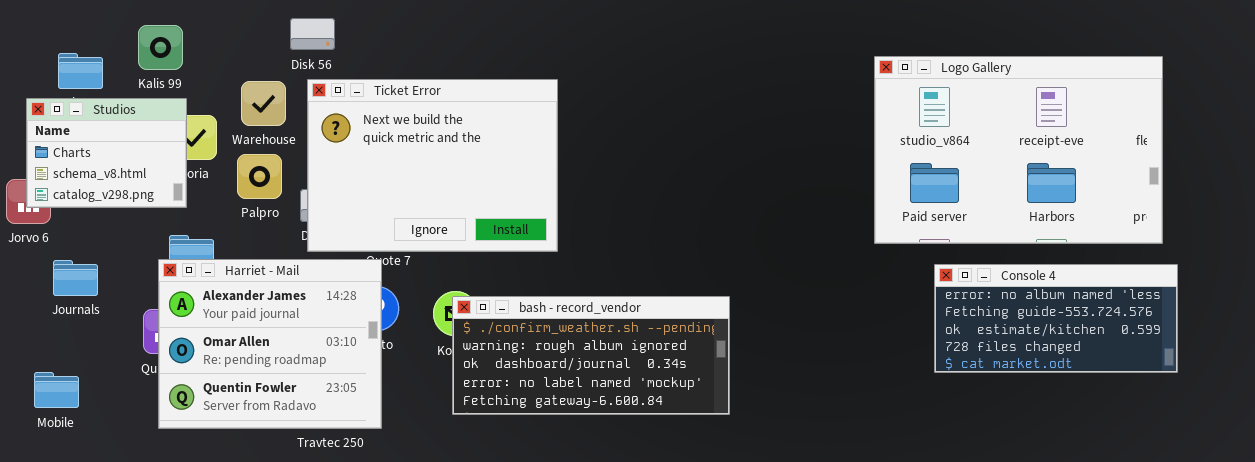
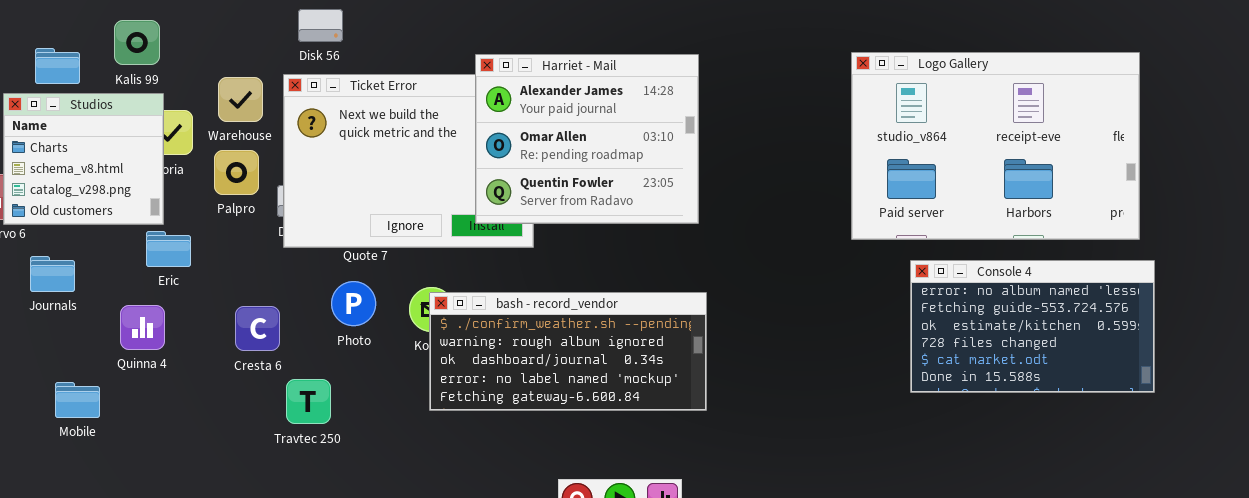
Disk 56: [290,18,335,50] -> [298,9,343,42], moved
Studios: [26,98,187,208] -> [3,93,164,225], resized
Harriet - Mail: [158,259,382,429] -> [475,54,699,224], moved
Console 4: [934,264,1178,373] -> [910,260,1155,393], resized
Mobile: [34,372,79,408] -> [55,382,100,418], moved

